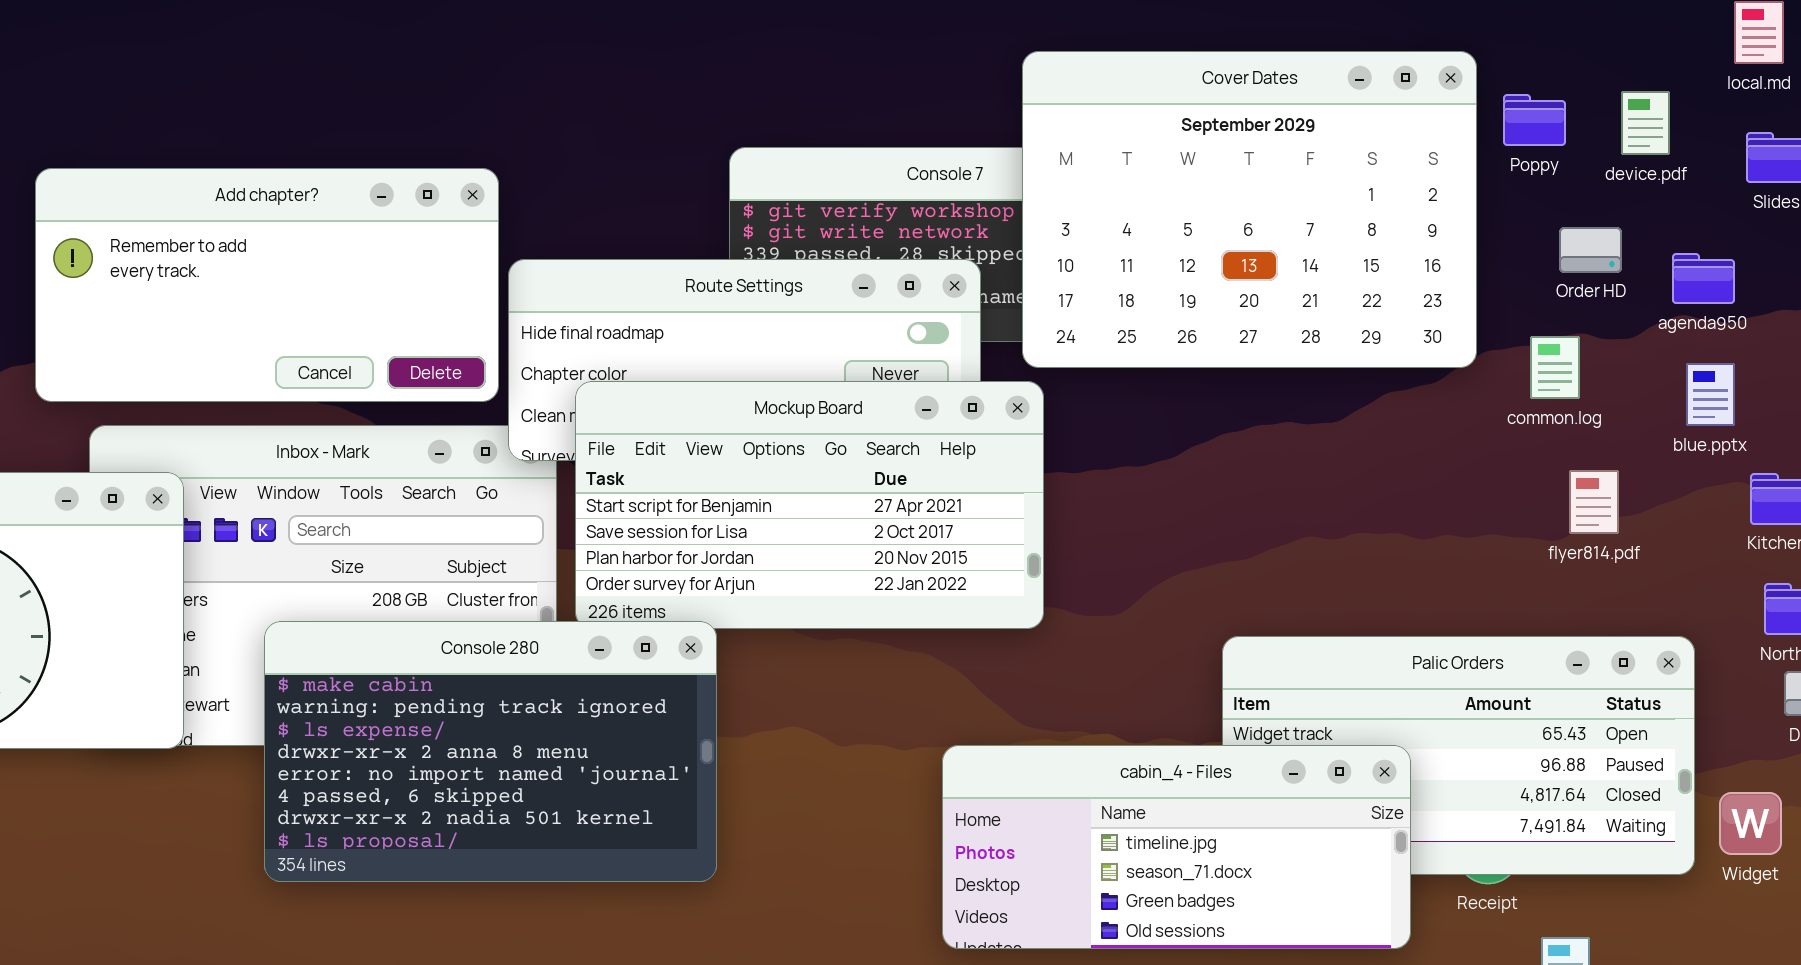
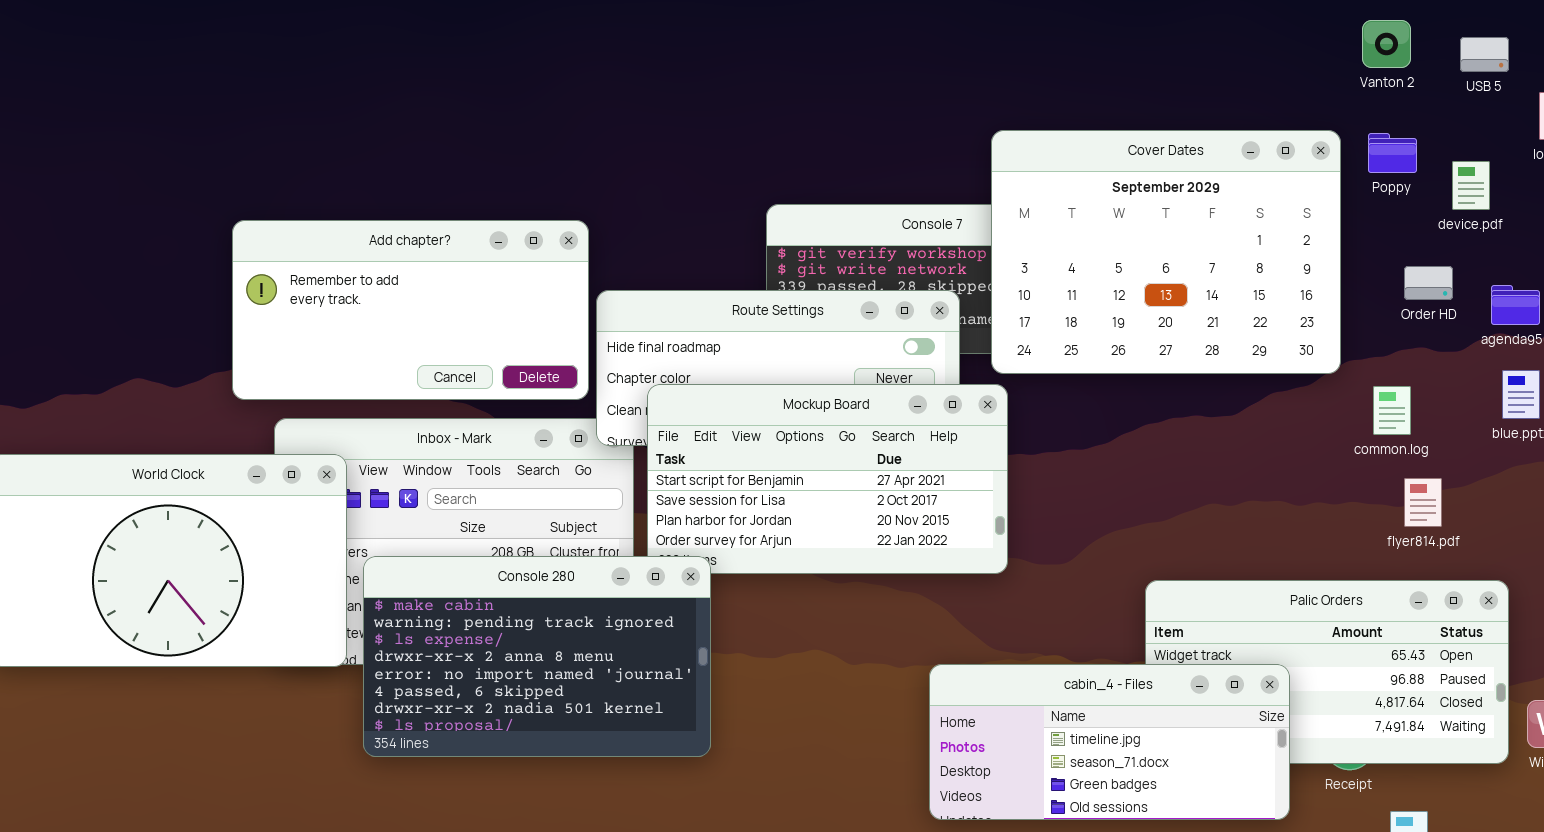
Poppy: [1503,94,1566,146] -> [1368,133,1417,173], moved
common.log: [1530,336,1580,399] -> [1373,386,1411,435], moved
flyer814.pdf: [1569,470,1619,534] -> [1404,478,1442,527], moved
Console 280: [264,621,717,882] -> [363,556,711,757], moved

